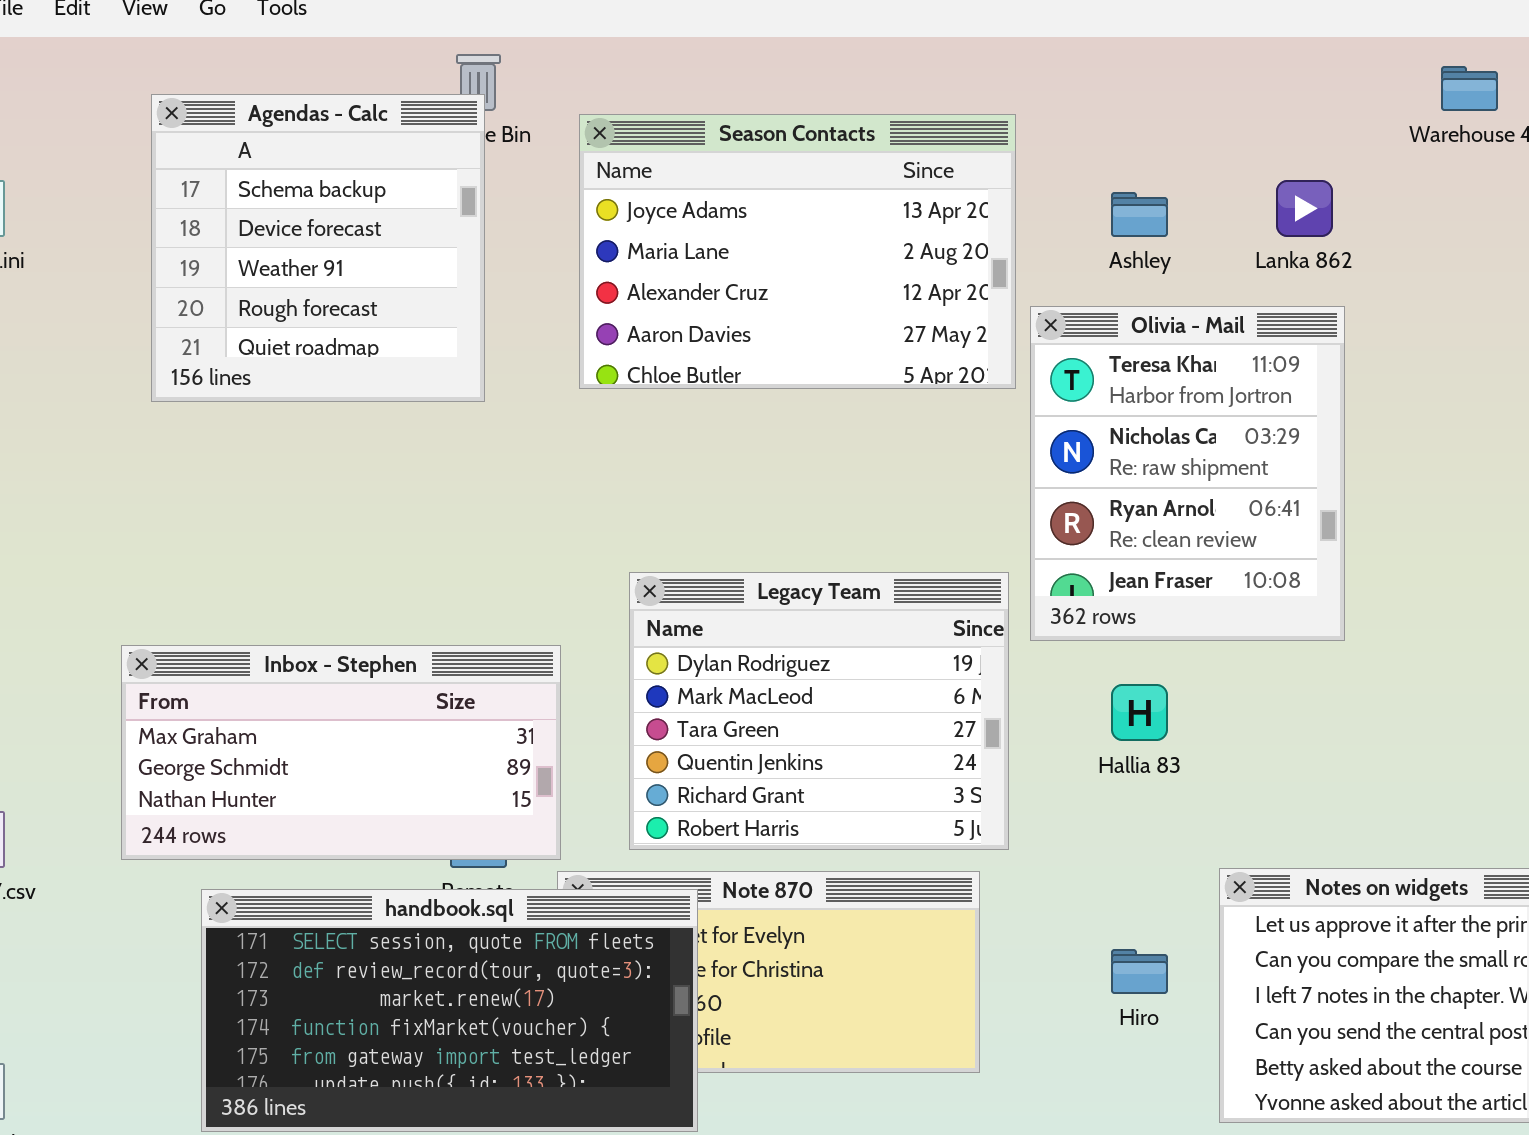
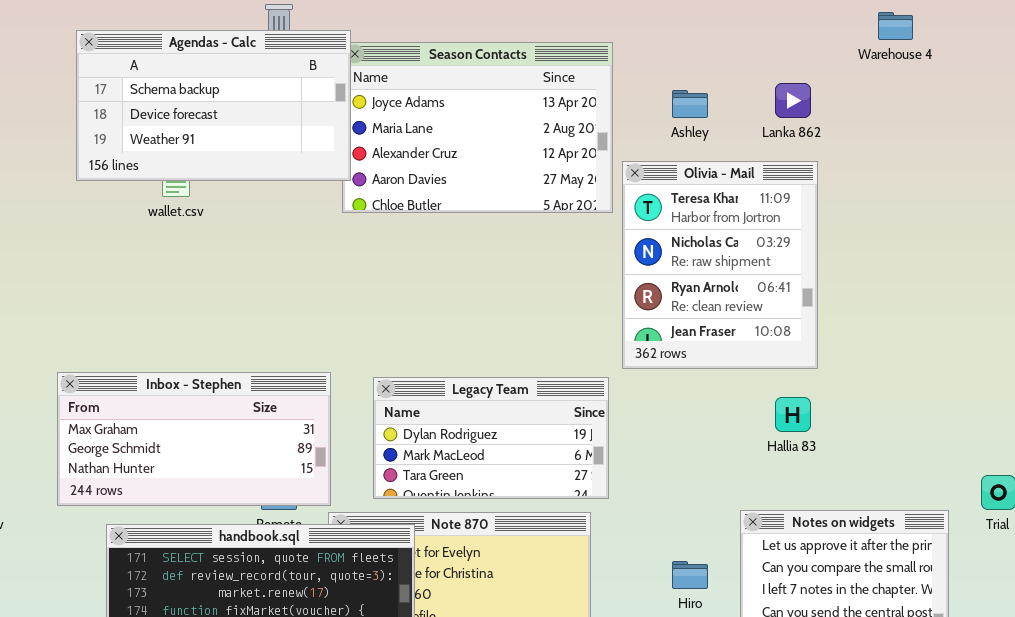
Agendas - Calc: [151,94,485,402] -> [76,30,351,181], resized
Legacy Team: [629,572,1009,850] -> [373,377,609,499], resized
Hallia 83: [1111,684,1168,741] -> [775,397,811,432], moved

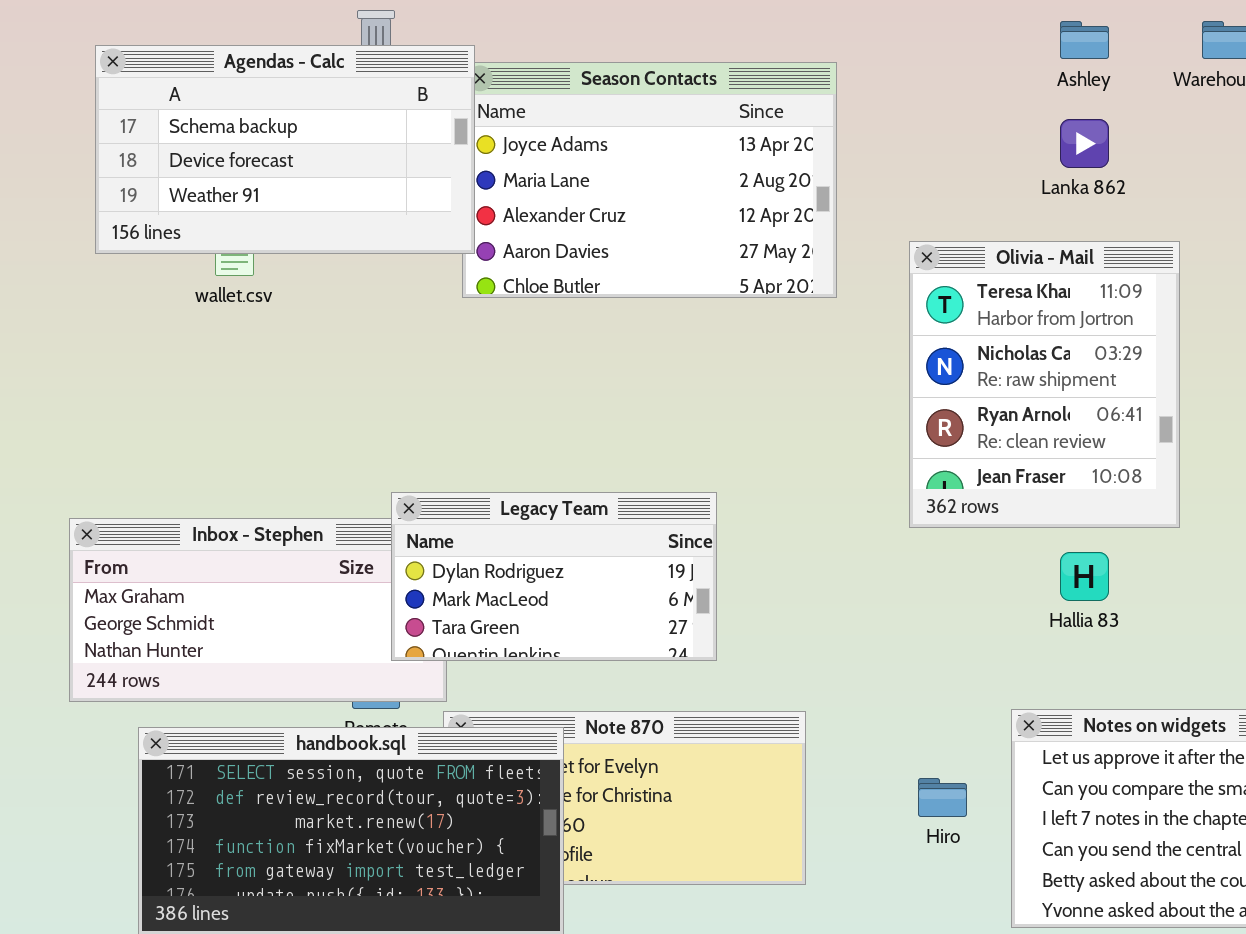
Ashley: [672,90,708,118] -> [1060,21,1109,59], moved
Olivia - Mail: [622,161,818,369] -> [909,241,1180,528], moved
Legacy Team: [373,377,609,499] -> [391,492,717,661], moved

